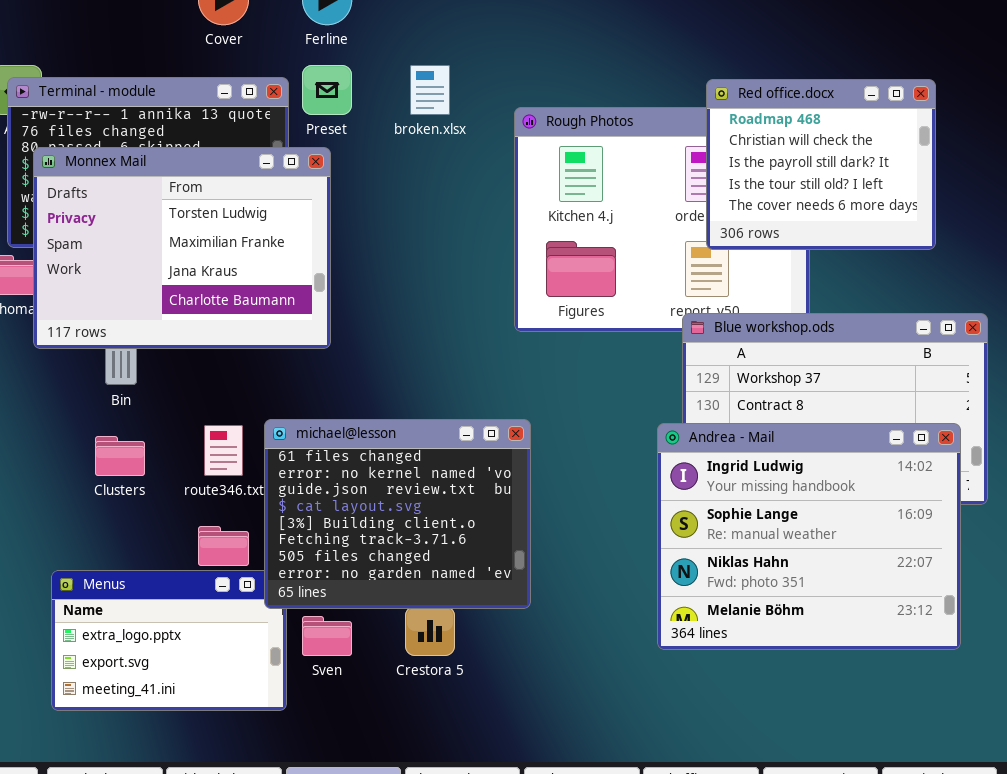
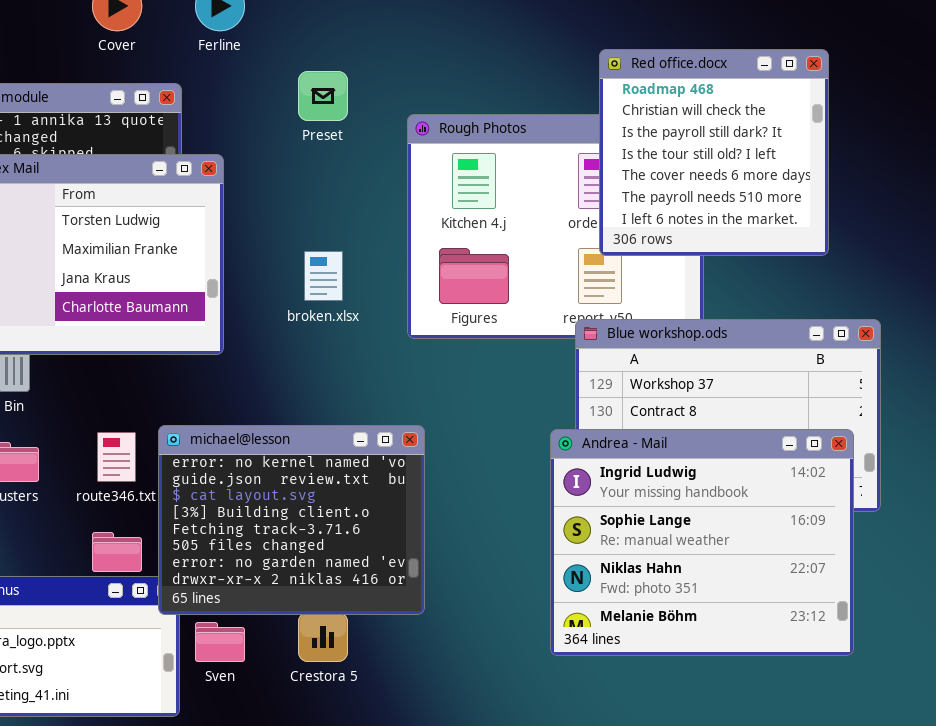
Preset: [302,65,352,115] -> [298,71,348,121], moved
broken.xlsx: [410,65,450,115] -> [304,251,343,301], moved
Red office.docx: [706,79,936,250] -> [599,49,829,256], resized
michael@lesson: [264,419,531,609] -> [158,425,425,615], scrolled down 1 row

